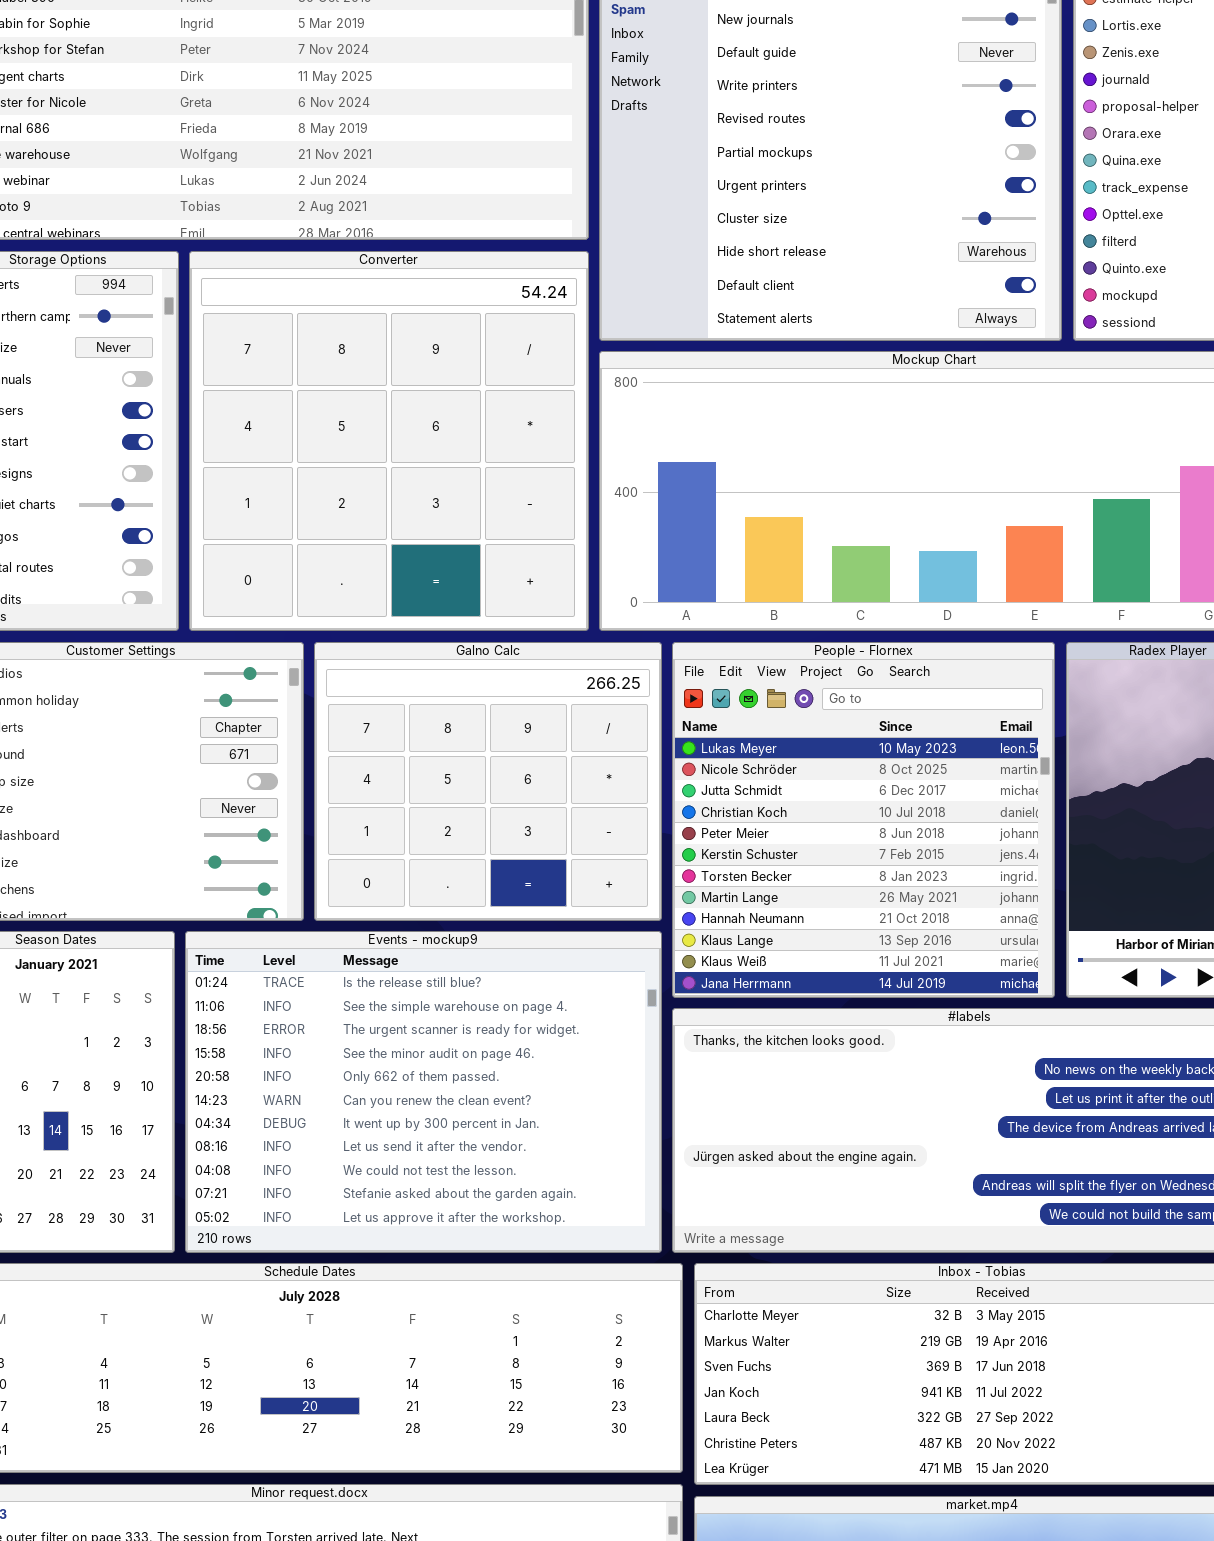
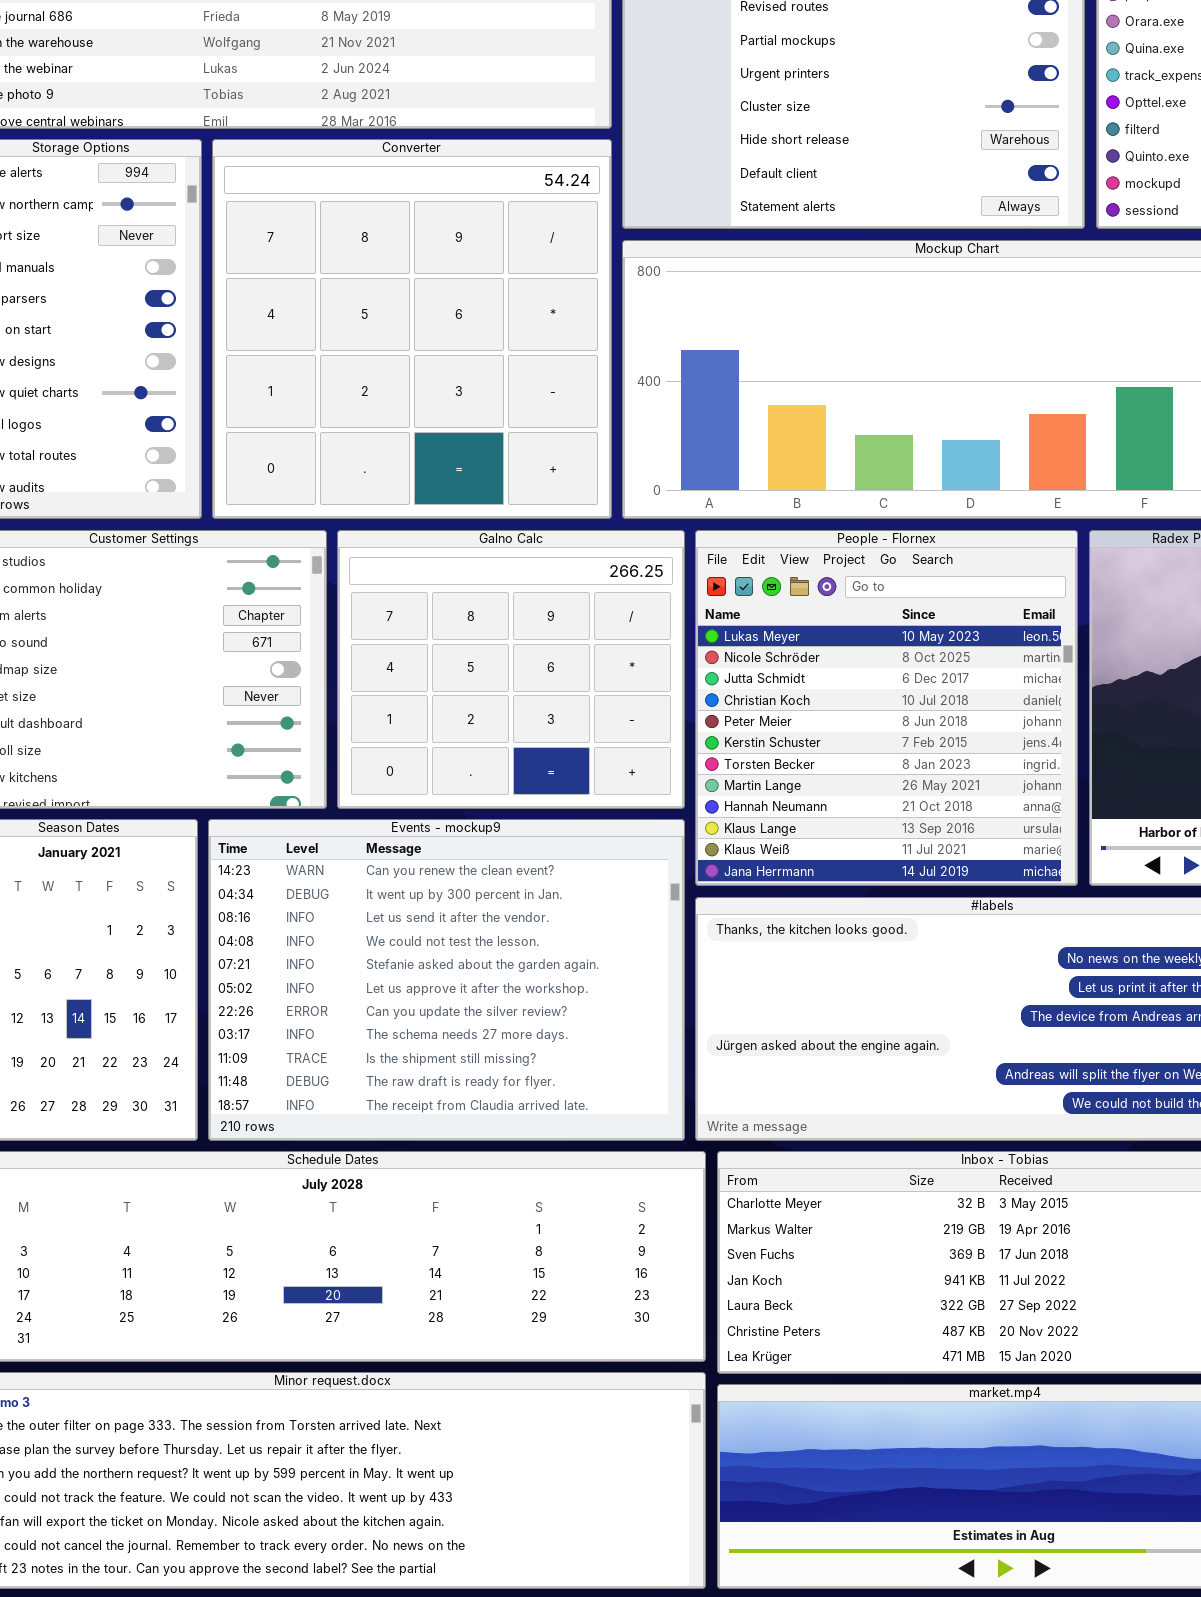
Events - mockup9: [185,931,662,1253] -> [208,819,685,1141], scrolled down 5 rows

